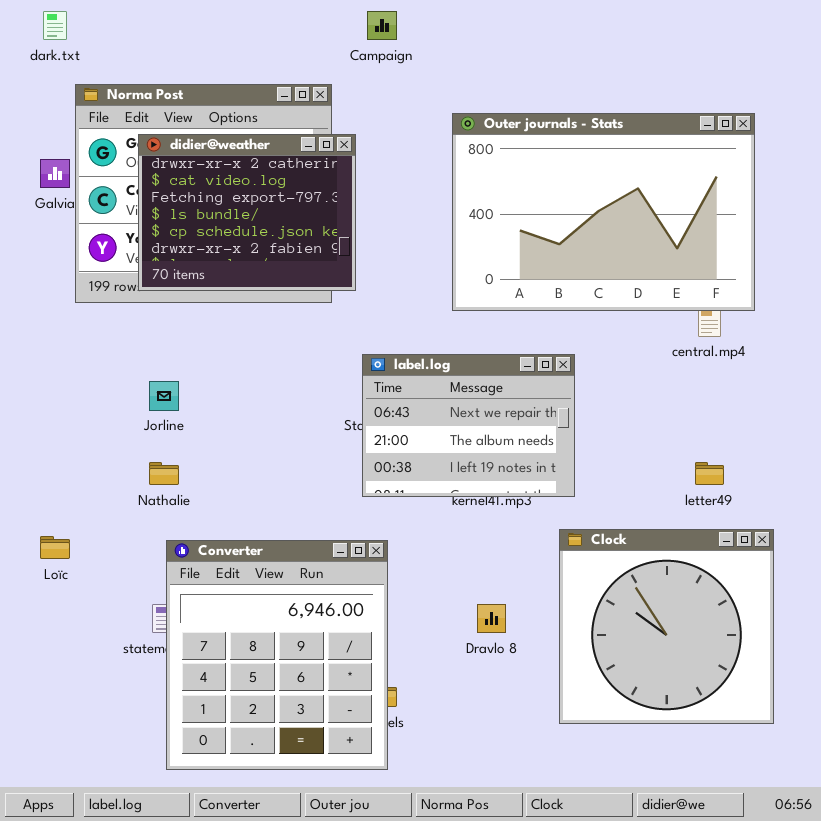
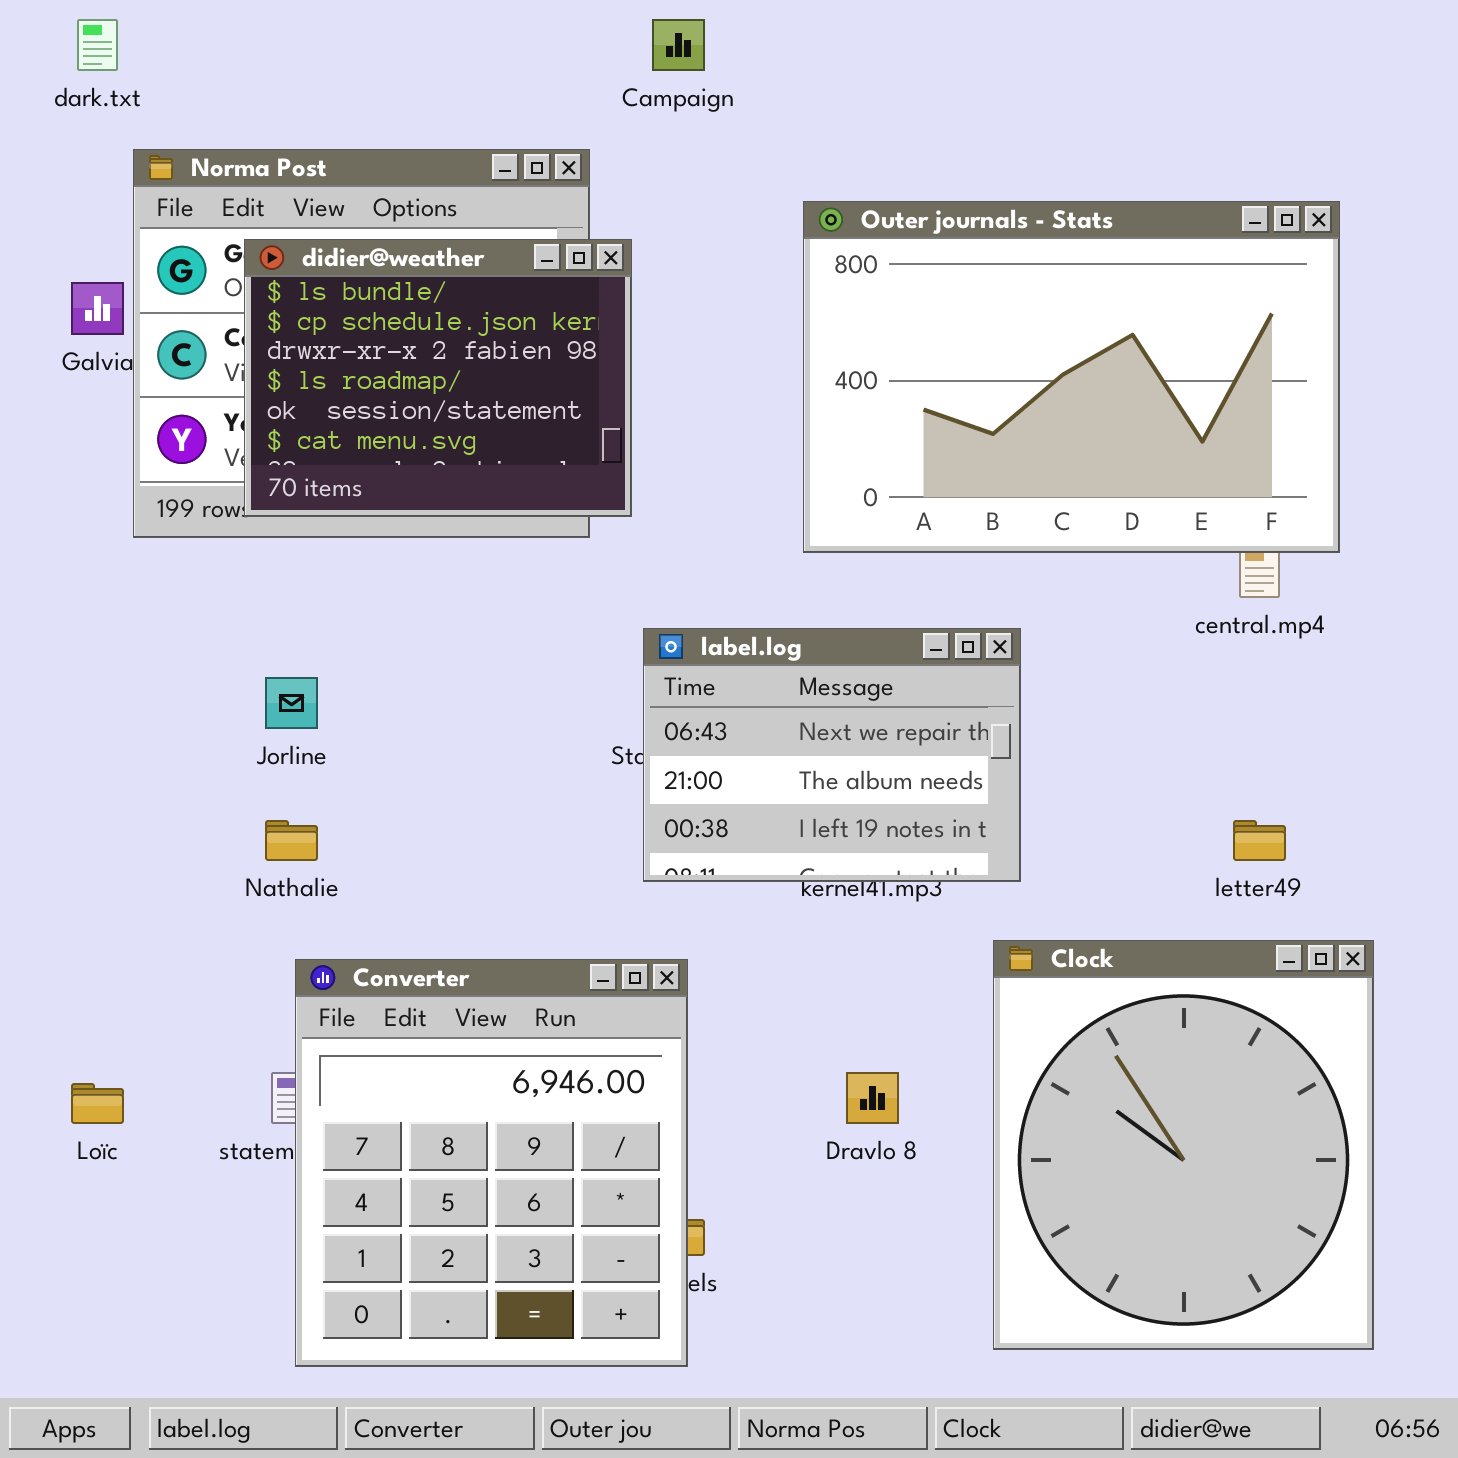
didier@weather: [138,134,356,291] -> [244,239,632,517], scrolled down 3 rows
Clock: [559,529,774,724] -> [993,940,1374,1350], resized
Loïc: [40,536,70,559] -> [71,1083,124,1124], moved

